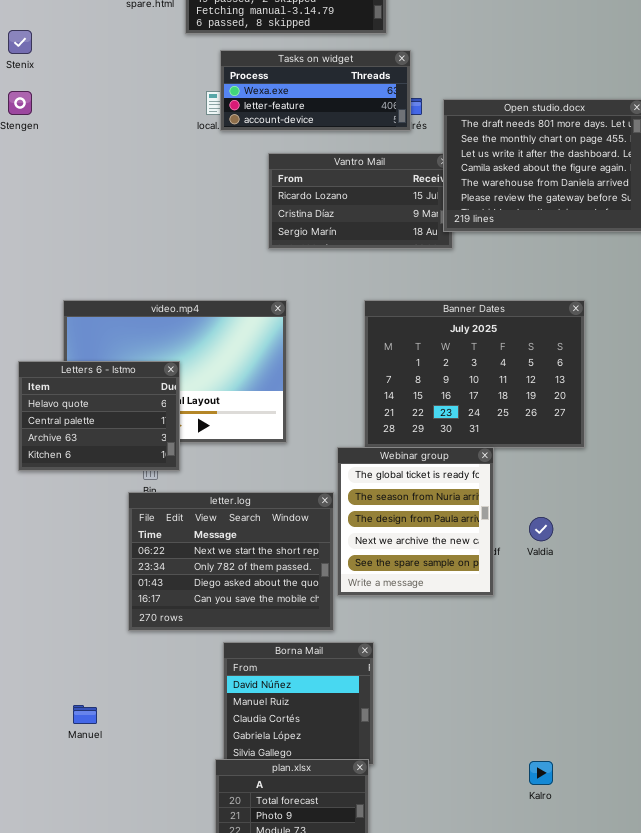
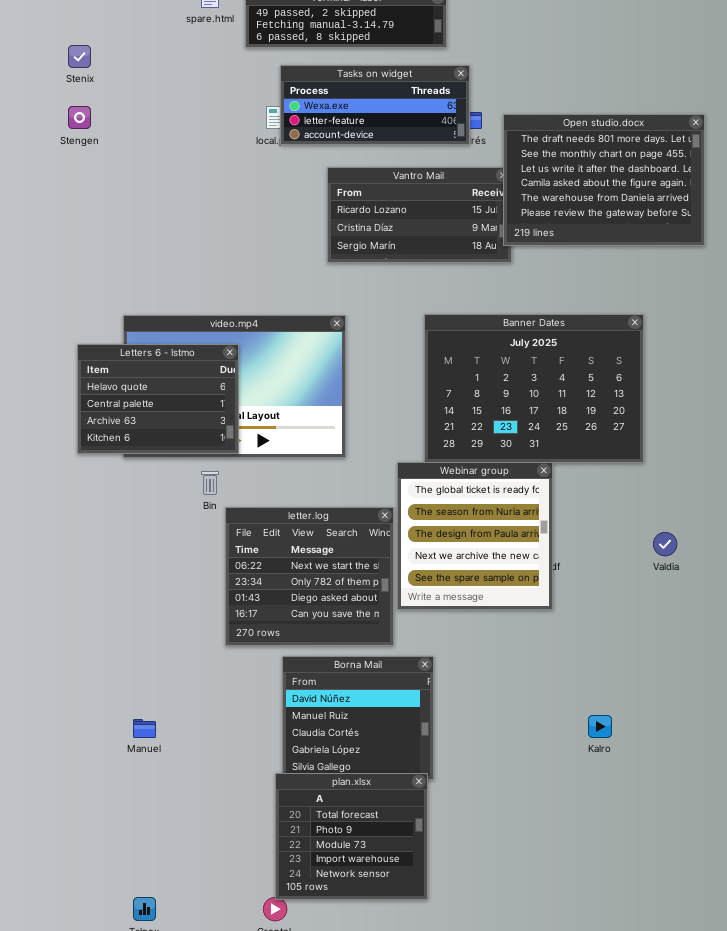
Letters 6 - Istmo: [18,361,180,471] -> [77,344,239,454], moved
letter.log: [128,492,334,631] -> [225,507,394,646], resized
Valdia: [529,517,553,541] -> [653,532,677,556], moved
Kalro: [529,761,553,785] -> [588,715,612,738], moved

